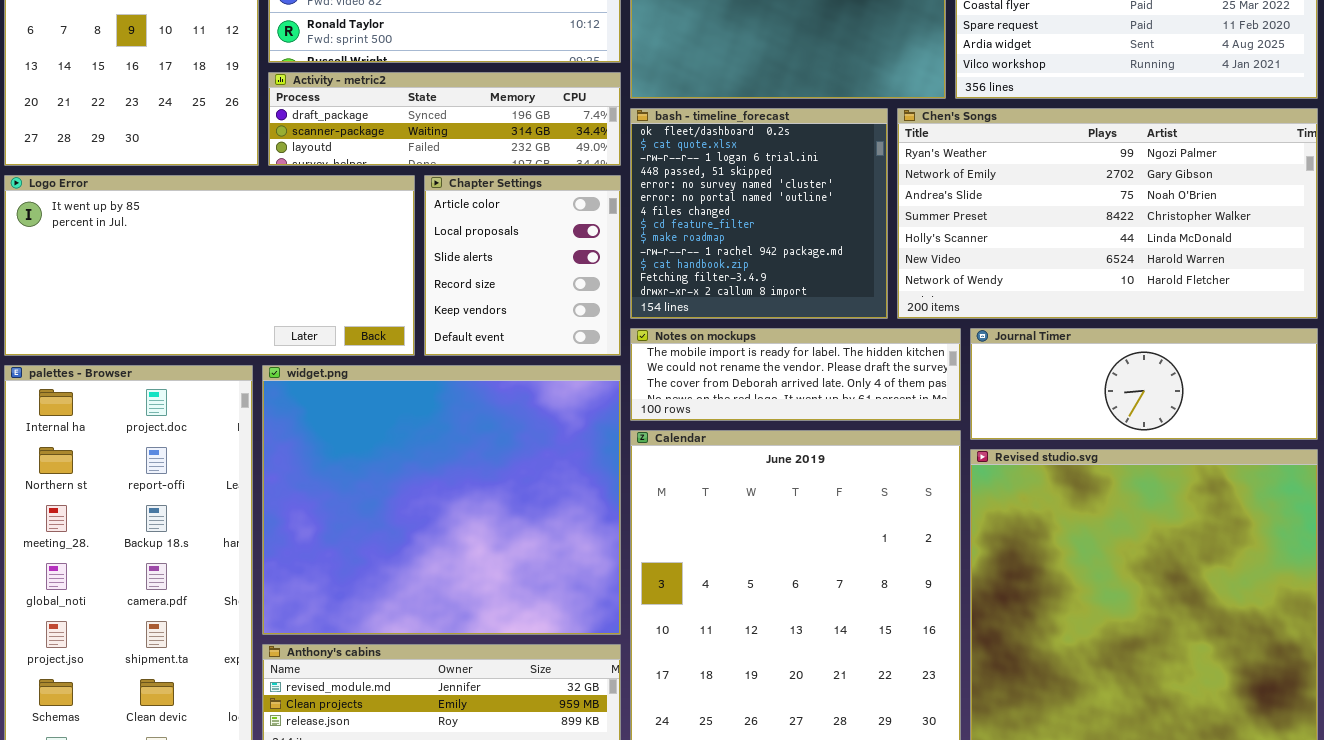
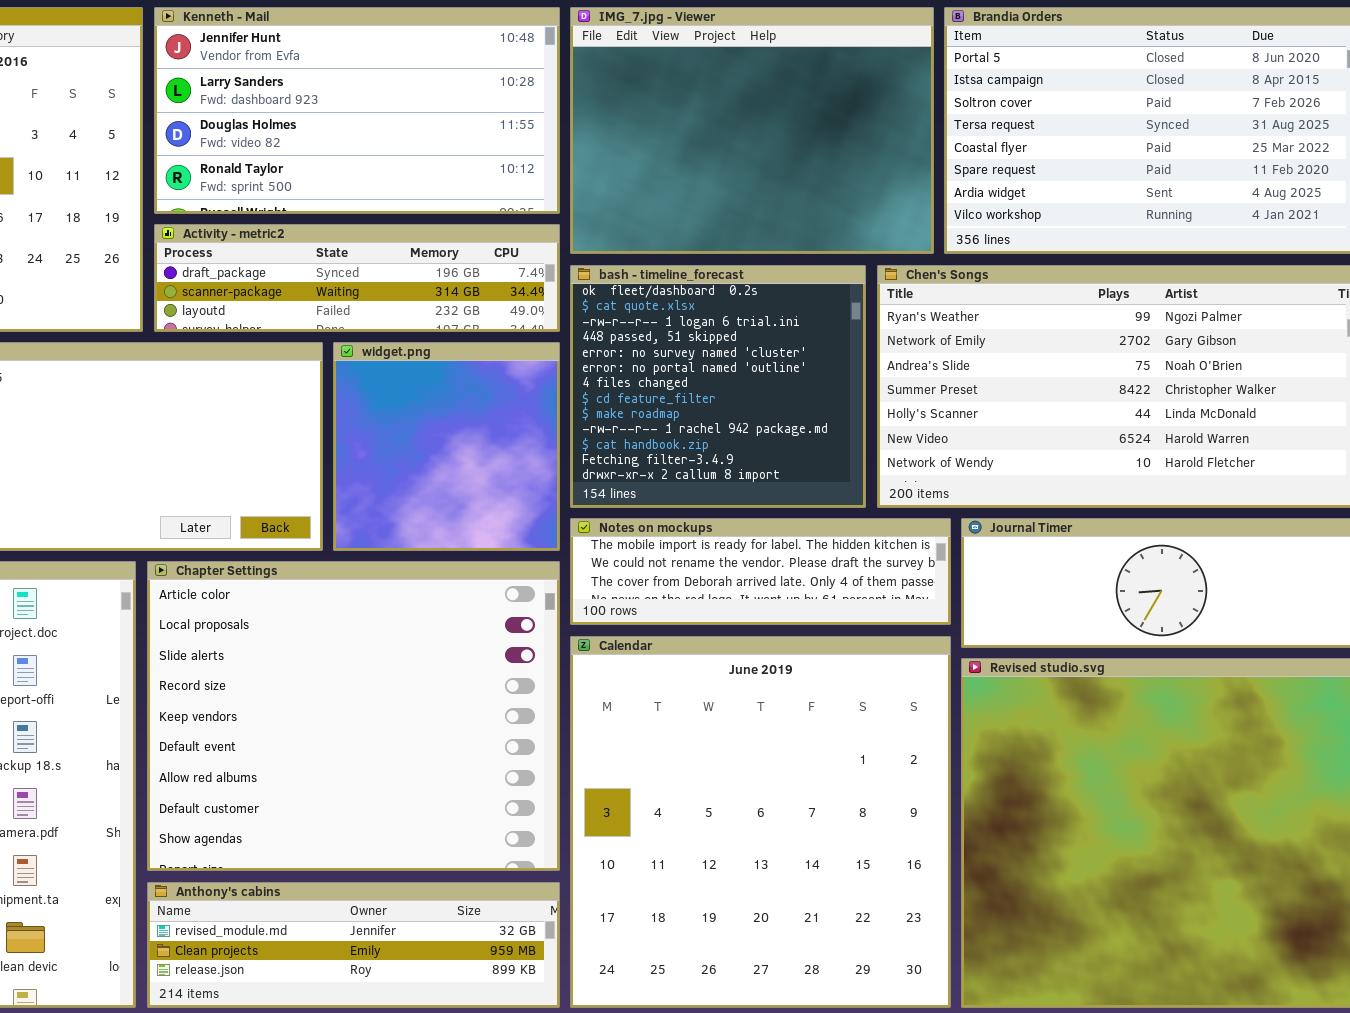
Chapter Settings: [424,175,621,356] -> [147,561,560,871], moved, resized
widget.png: [262,365,621,635] -> [333,342,560,551], moved, resized

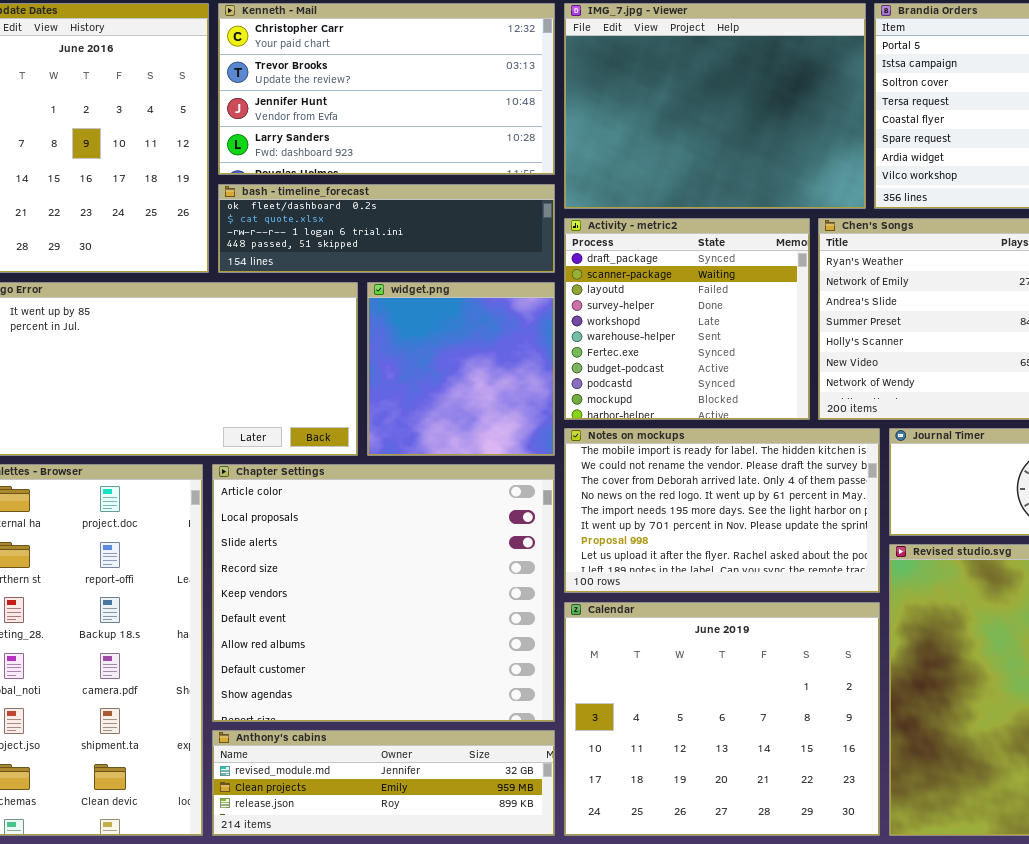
Kenneth - Mail: [154,7,560,214] -> [218,3,555,175], scrolled up 2 rows
Activity - metric2: [154,224,560,332] -> [564,218,810,420], moved, resized
bash - timeline_forecast: [570,265,866,508] -> [218,184,555,273], moved, resized
Notes on mockups: [570,518,951,625] -> [564,428,880,593], resized
Calendar: [570,636,951,1008] -> [564,602,880,836], resized

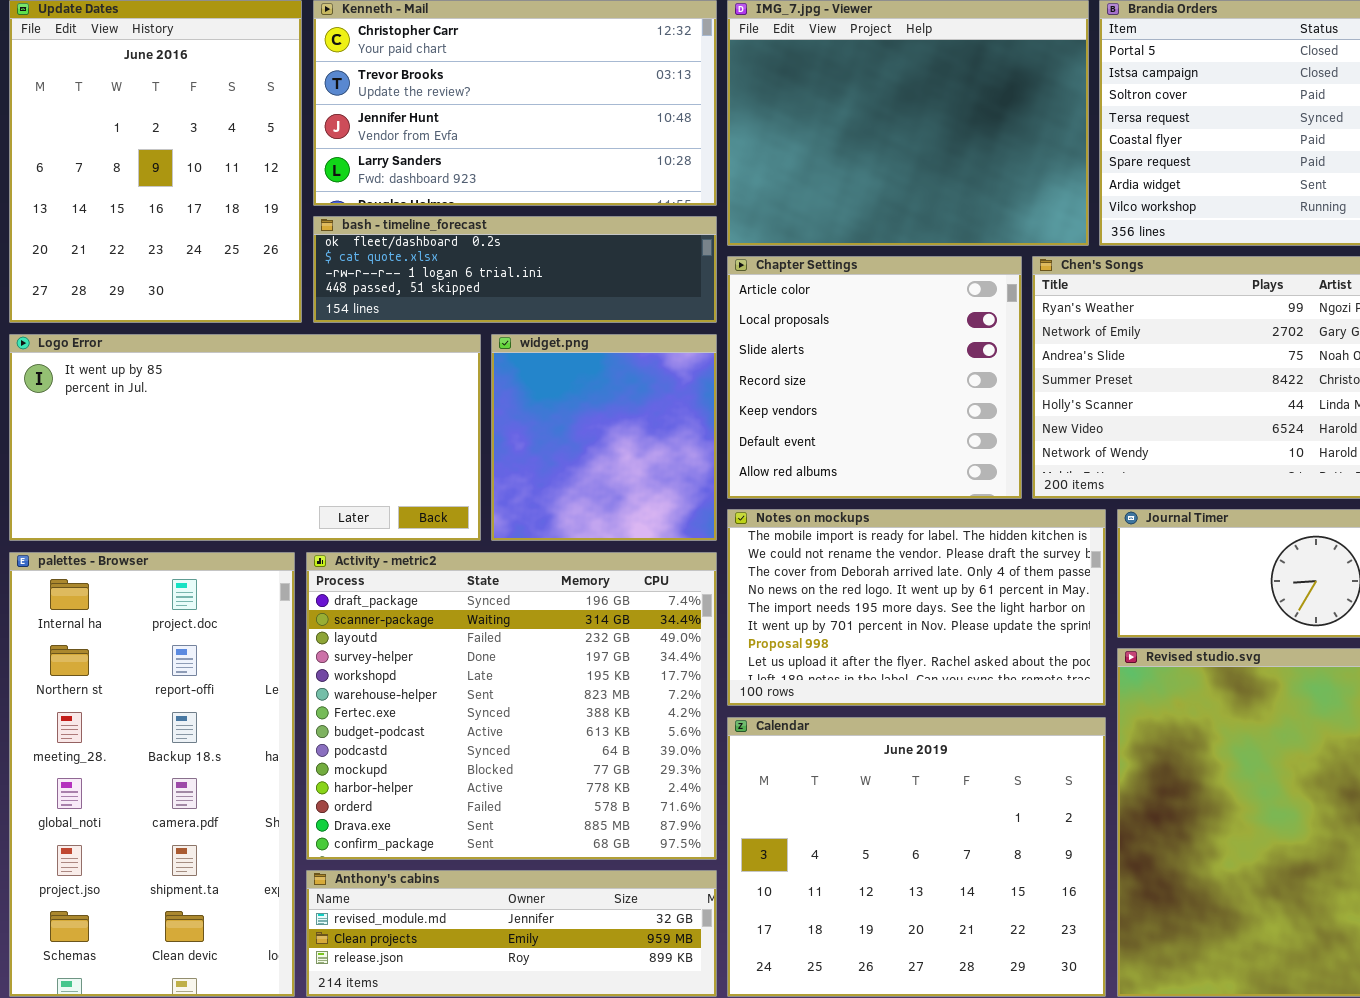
Activity - metric2: [564,218,810,420] -> [306,552,717,860], moved, resized
Chapter Settings: [212,464,555,722] -> [727,256,1022,499], moved, resized

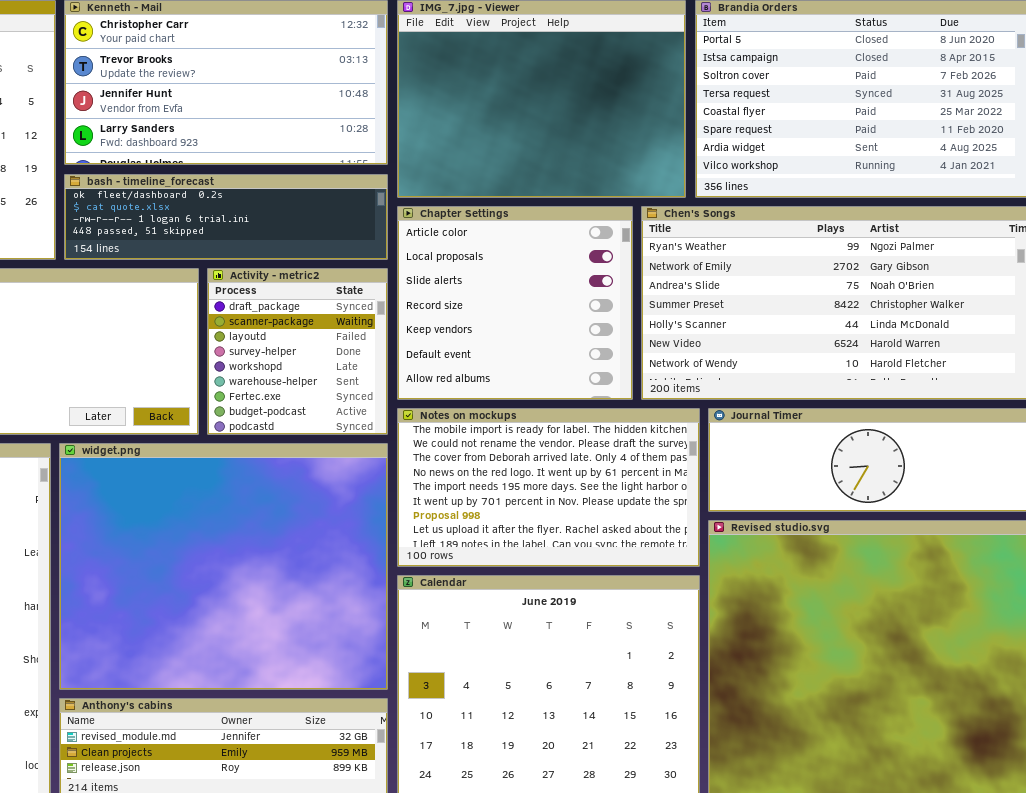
widget.png: [491,334,717,541] -> [59,443,388,690], moved, resized
Activity - metric2: [306,552,717,860] -> [207,268,388,435], moved, resized

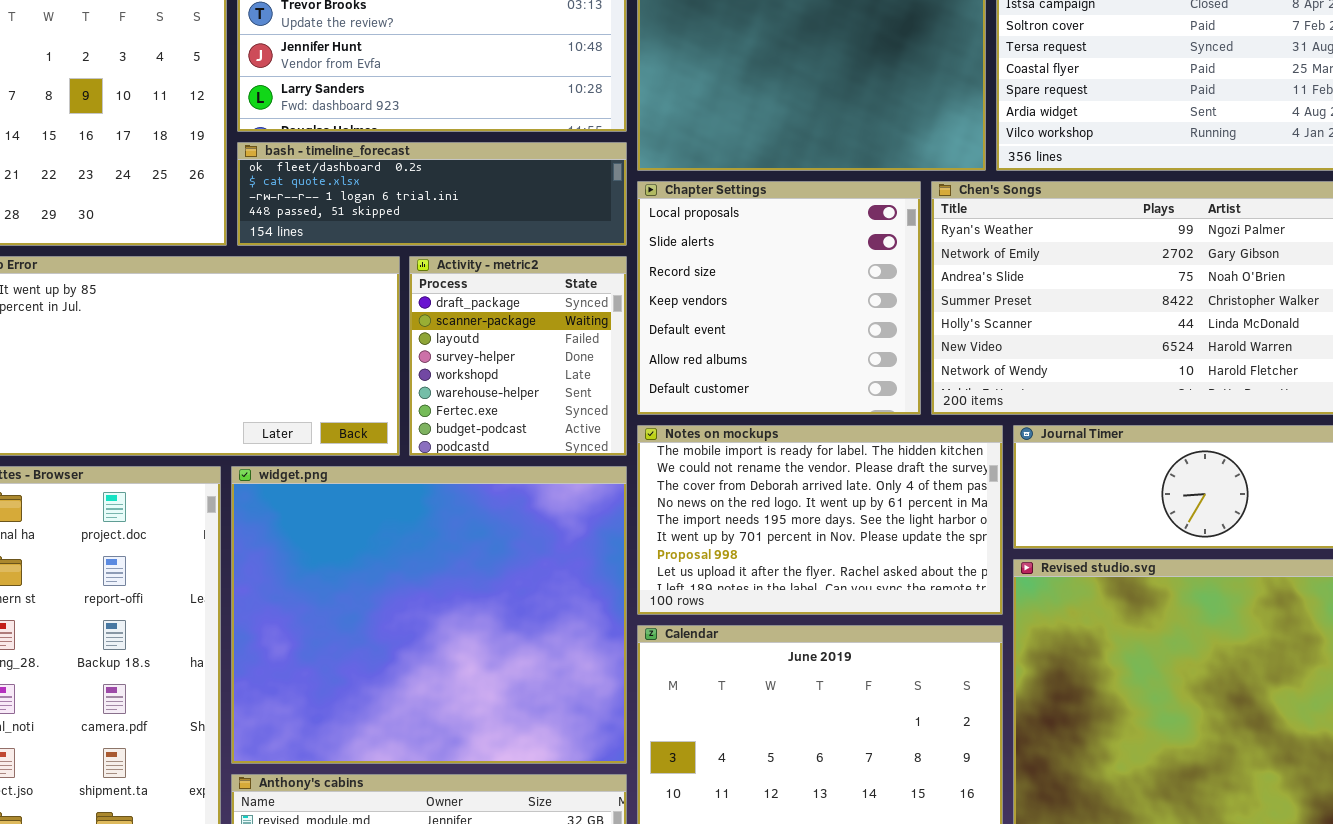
Chapter Settings: [397,206,633,400] -> [637,181,921,415], scrolled down 1 row

